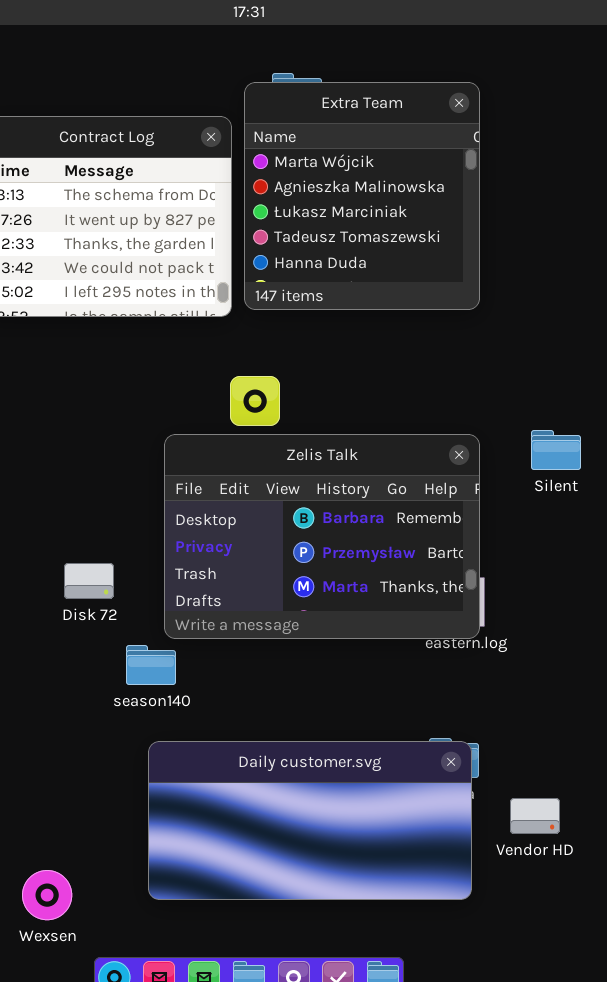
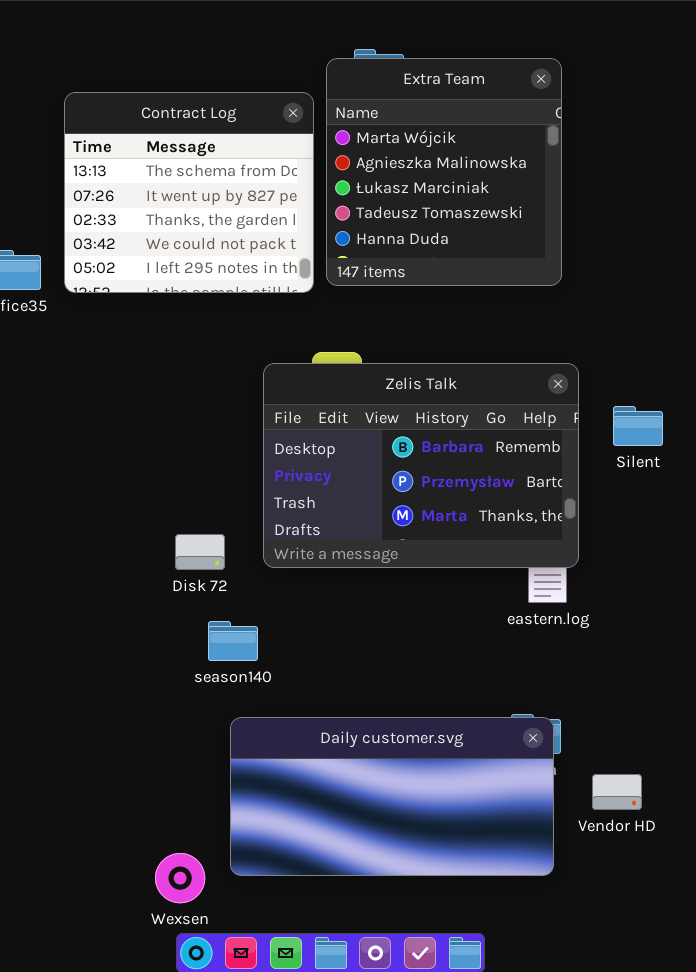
Zelis Talk: [164,434,480,639] -> [263,363,579,568], moved
Disk 72: [64,563,114,599] -> [175,534,225,570], moved
Wexsen: [22,870,72,920] -> [155,853,205,903], moved

